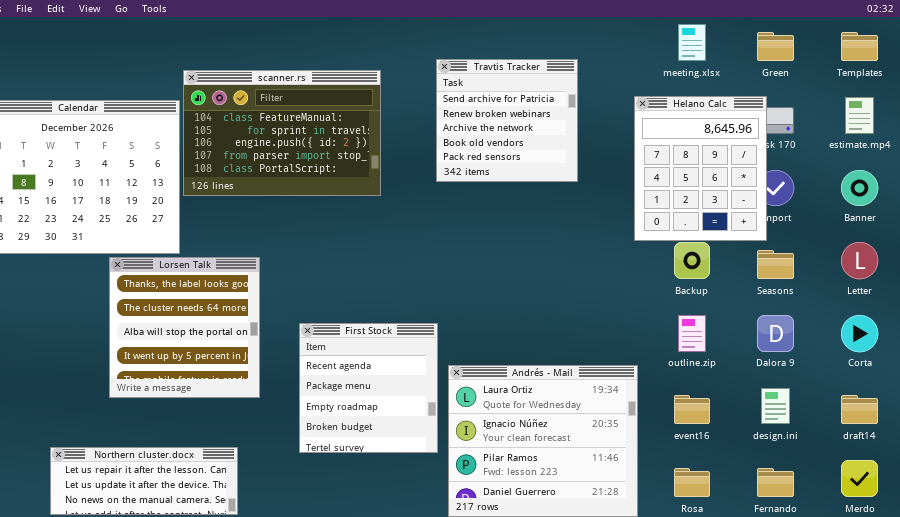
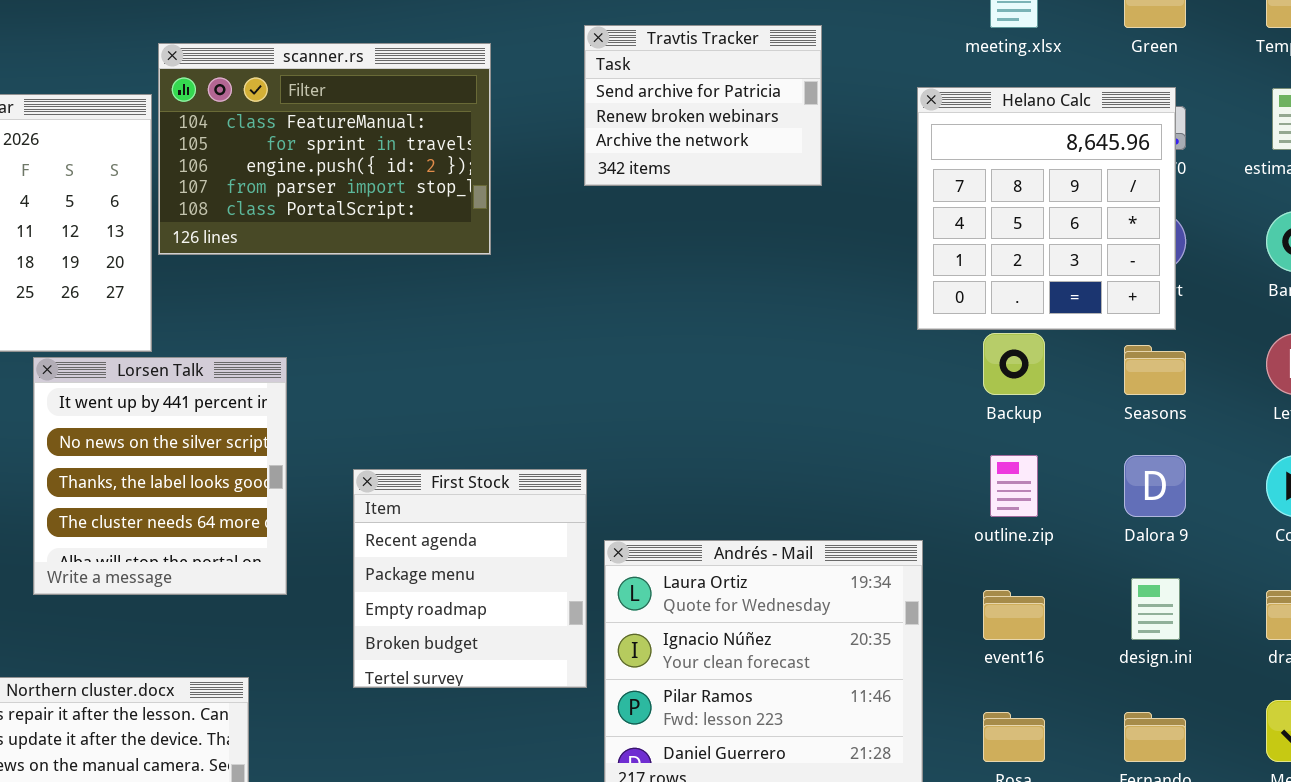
Travtis Tracker: [436,59,578,182] -> [584,25,822,186], resized
Helano Calc: [634,96,767,241] -> [917,87,1176,330], resized
Lorsen Talk: [109,257,260,398] -> [33,357,287,595], scrolled up 2 rows

